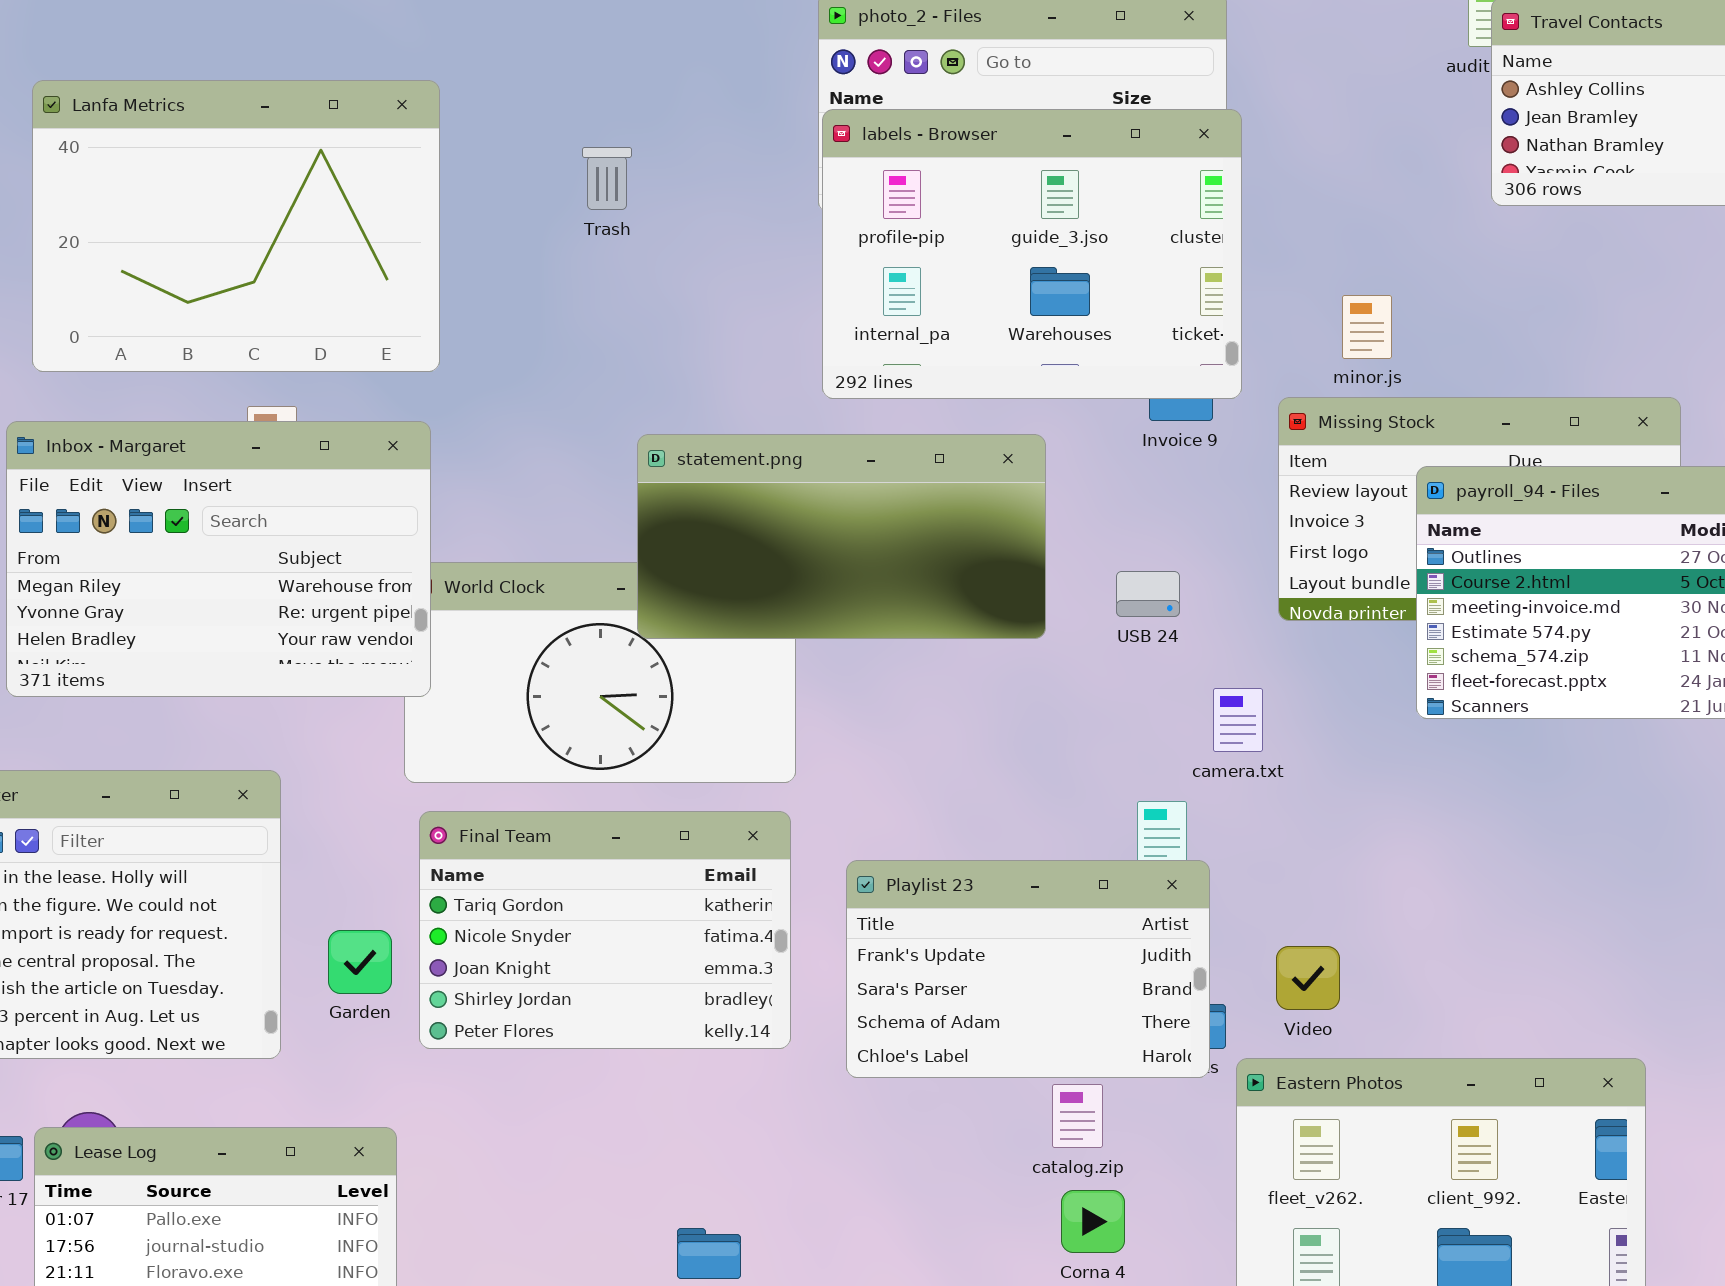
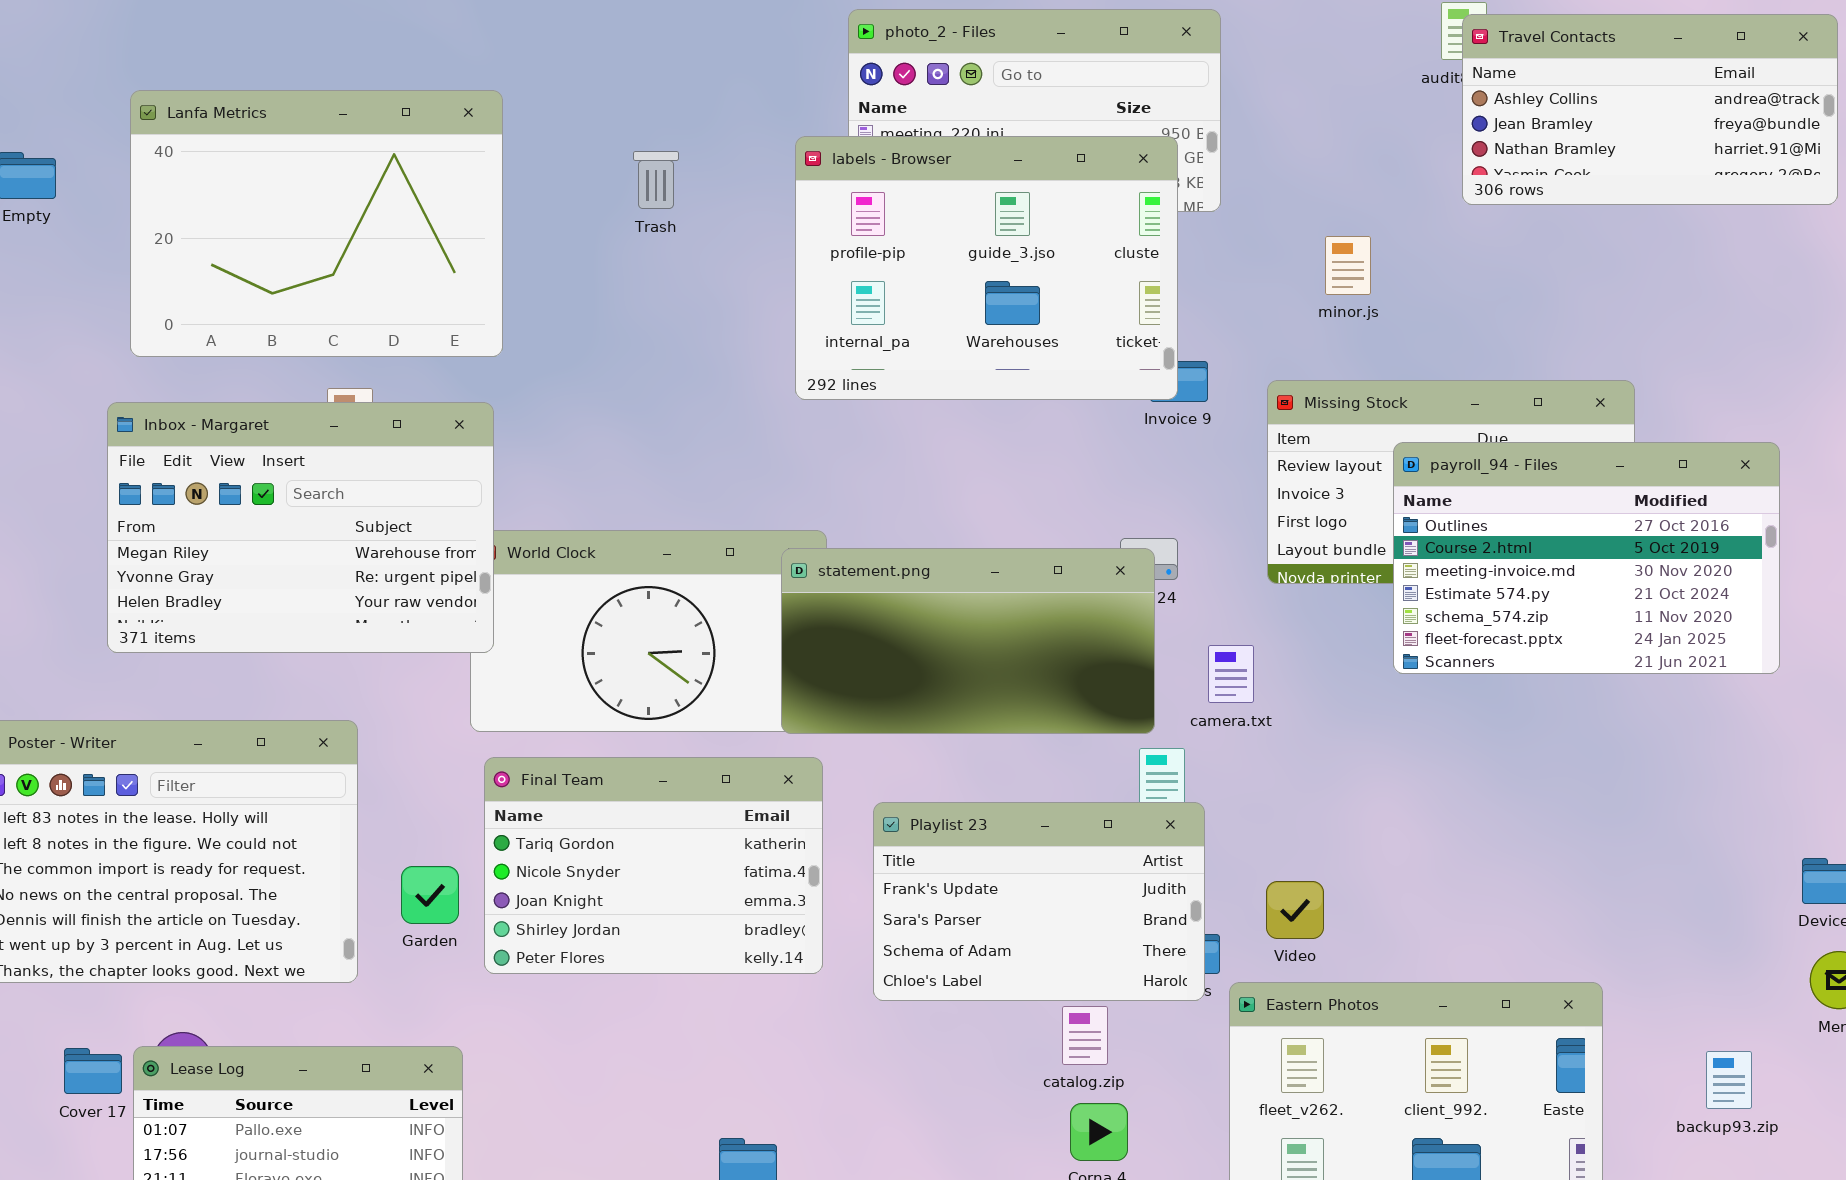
labels - Browser: [822,109,1242,399] -> [795,136,1178,400], moved
minor.js: [1342,295,1392,359] -> [1325,236,1371,295], moved
statement.png: [637,434,1046,639] -> [781,548,1155,734], moved

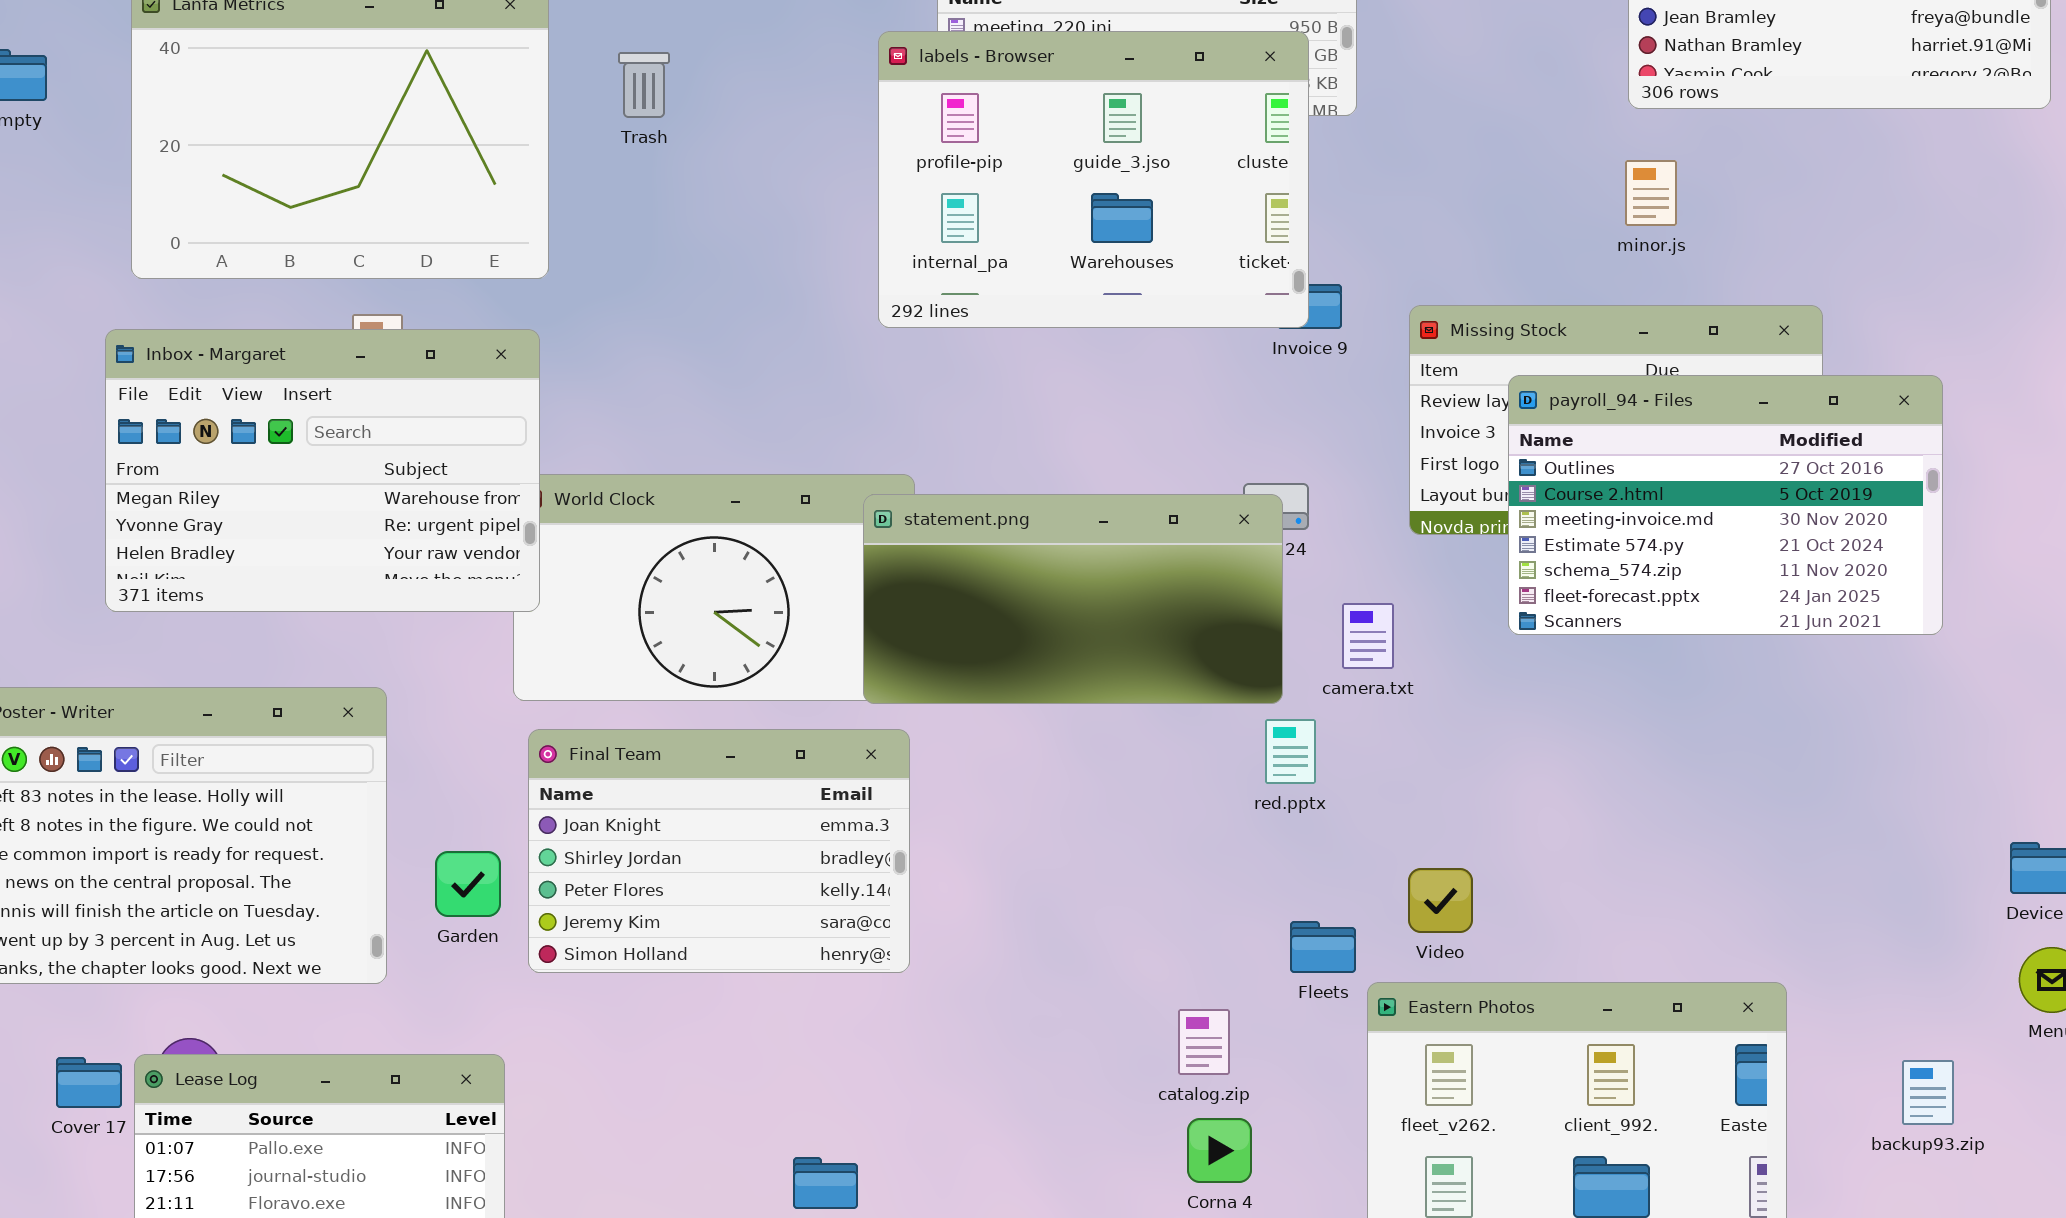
Trash: [633,151,679,209] -> [618,52,670,118], moved
minor.js: [1325,236,1371,295] -> [1625,160,1677,226], moved
payroll_94 - Files: [1393,442,1780,674] -> [1508,375,1943,635], moved
Final Team: [484,757,823,974] -> [528,729,910,973], scrolled down 2 rows
Playlist 23: [873,802,1205,1001] -> none, closed

